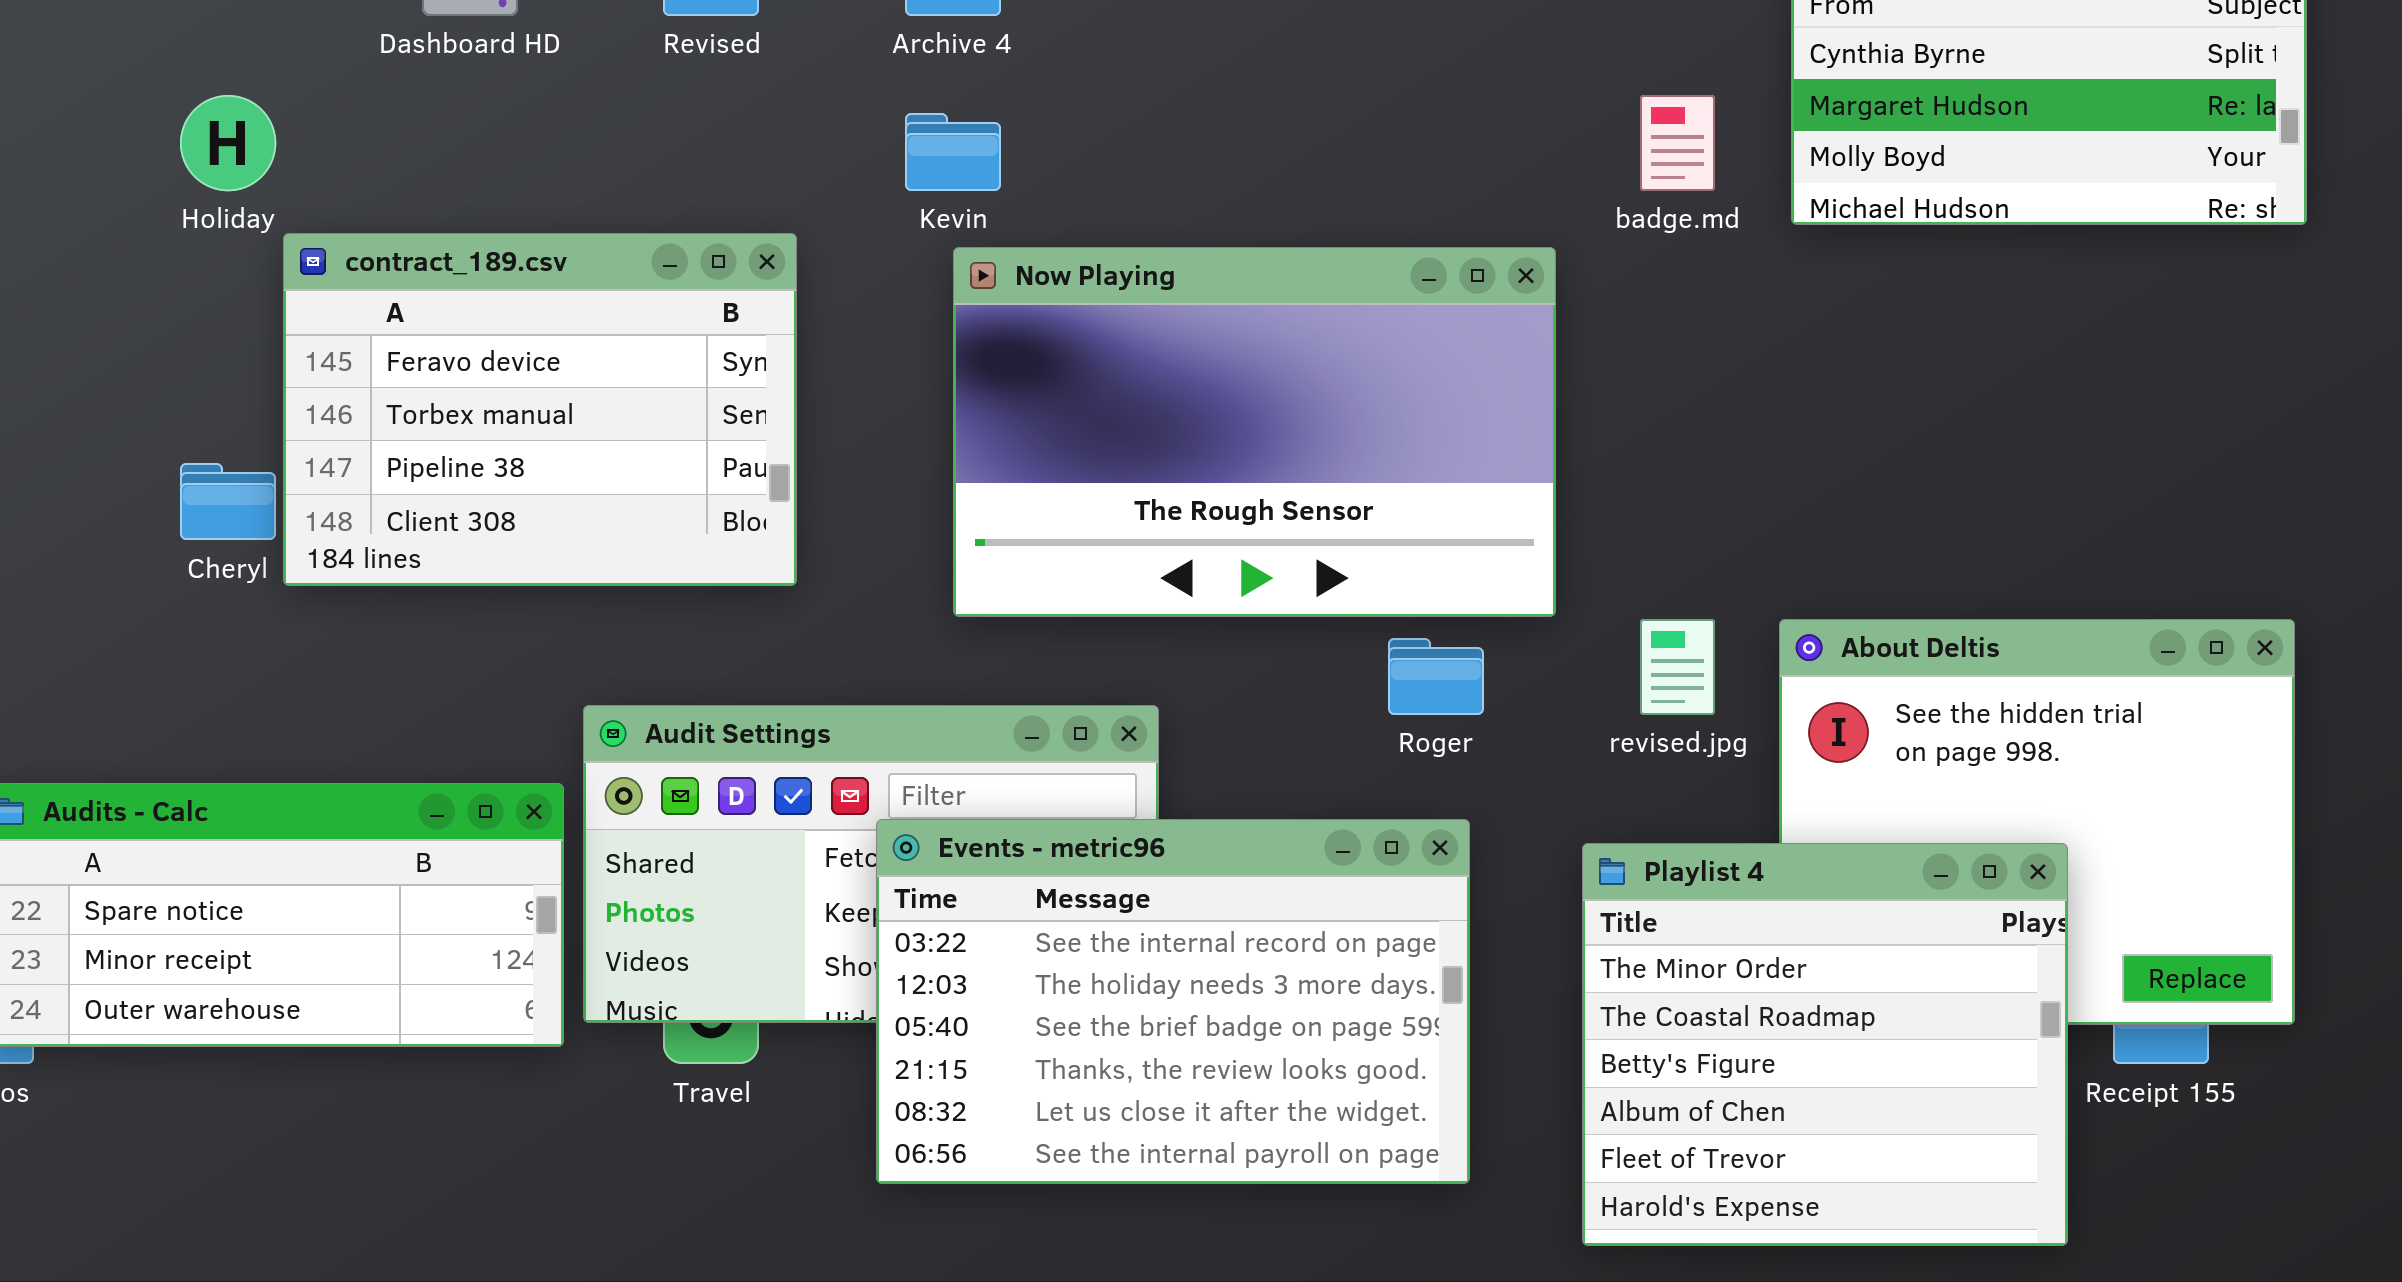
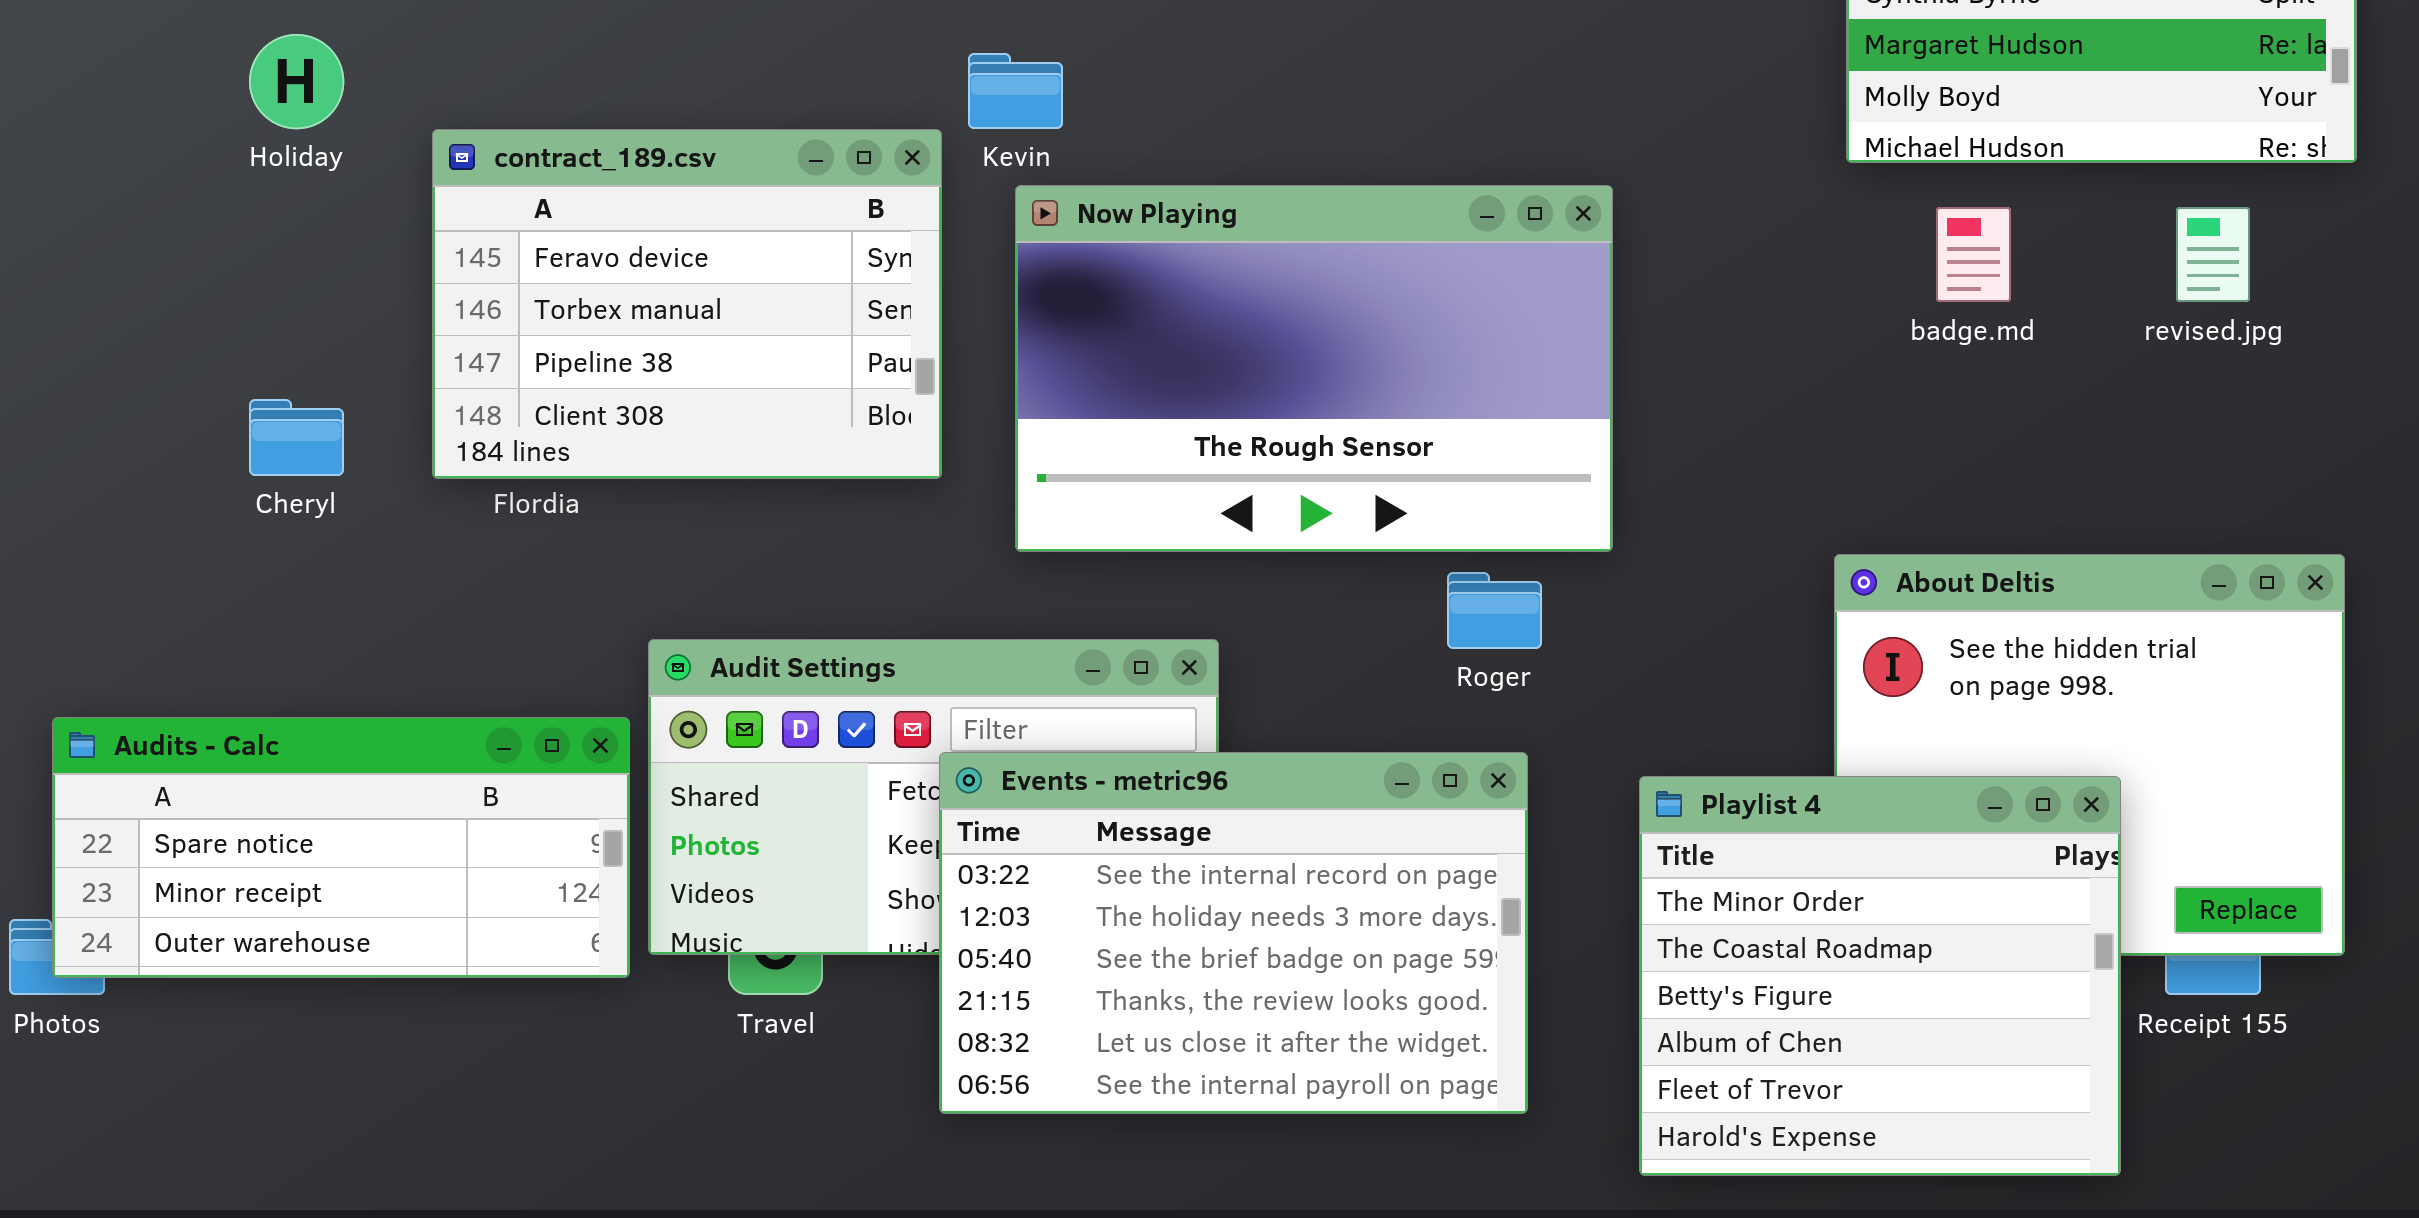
badge.md: [1640,95,1715,191] -> [1936,207,2011,302], moved
contract_189.csv: [283,233,797,586] -> [432,129,942,479], moved
revised.jpg: [1640,619,1715,715] -> [2176,207,2250,302], moved

